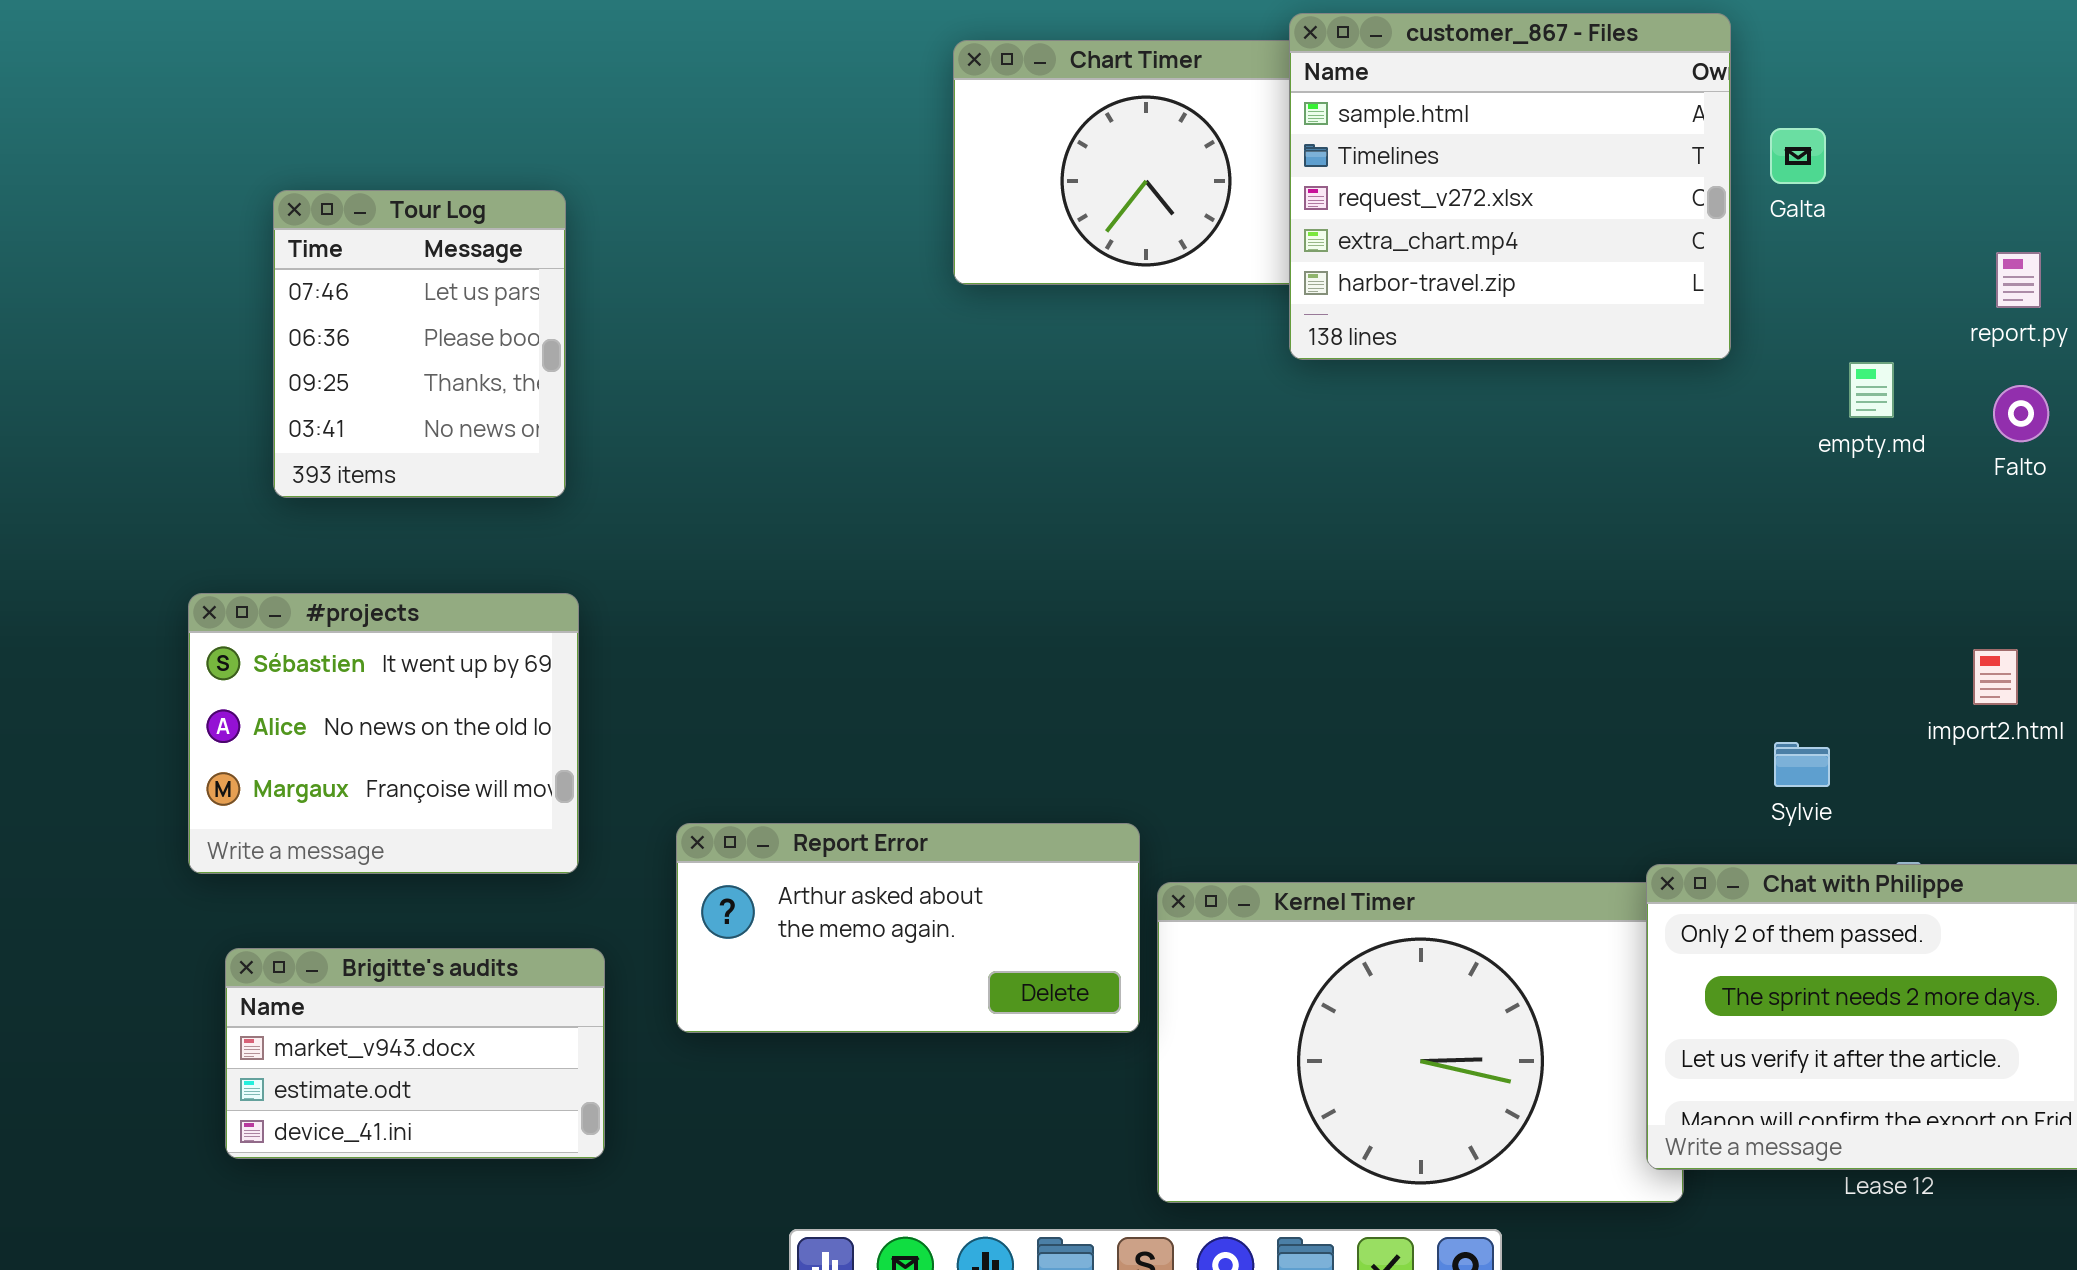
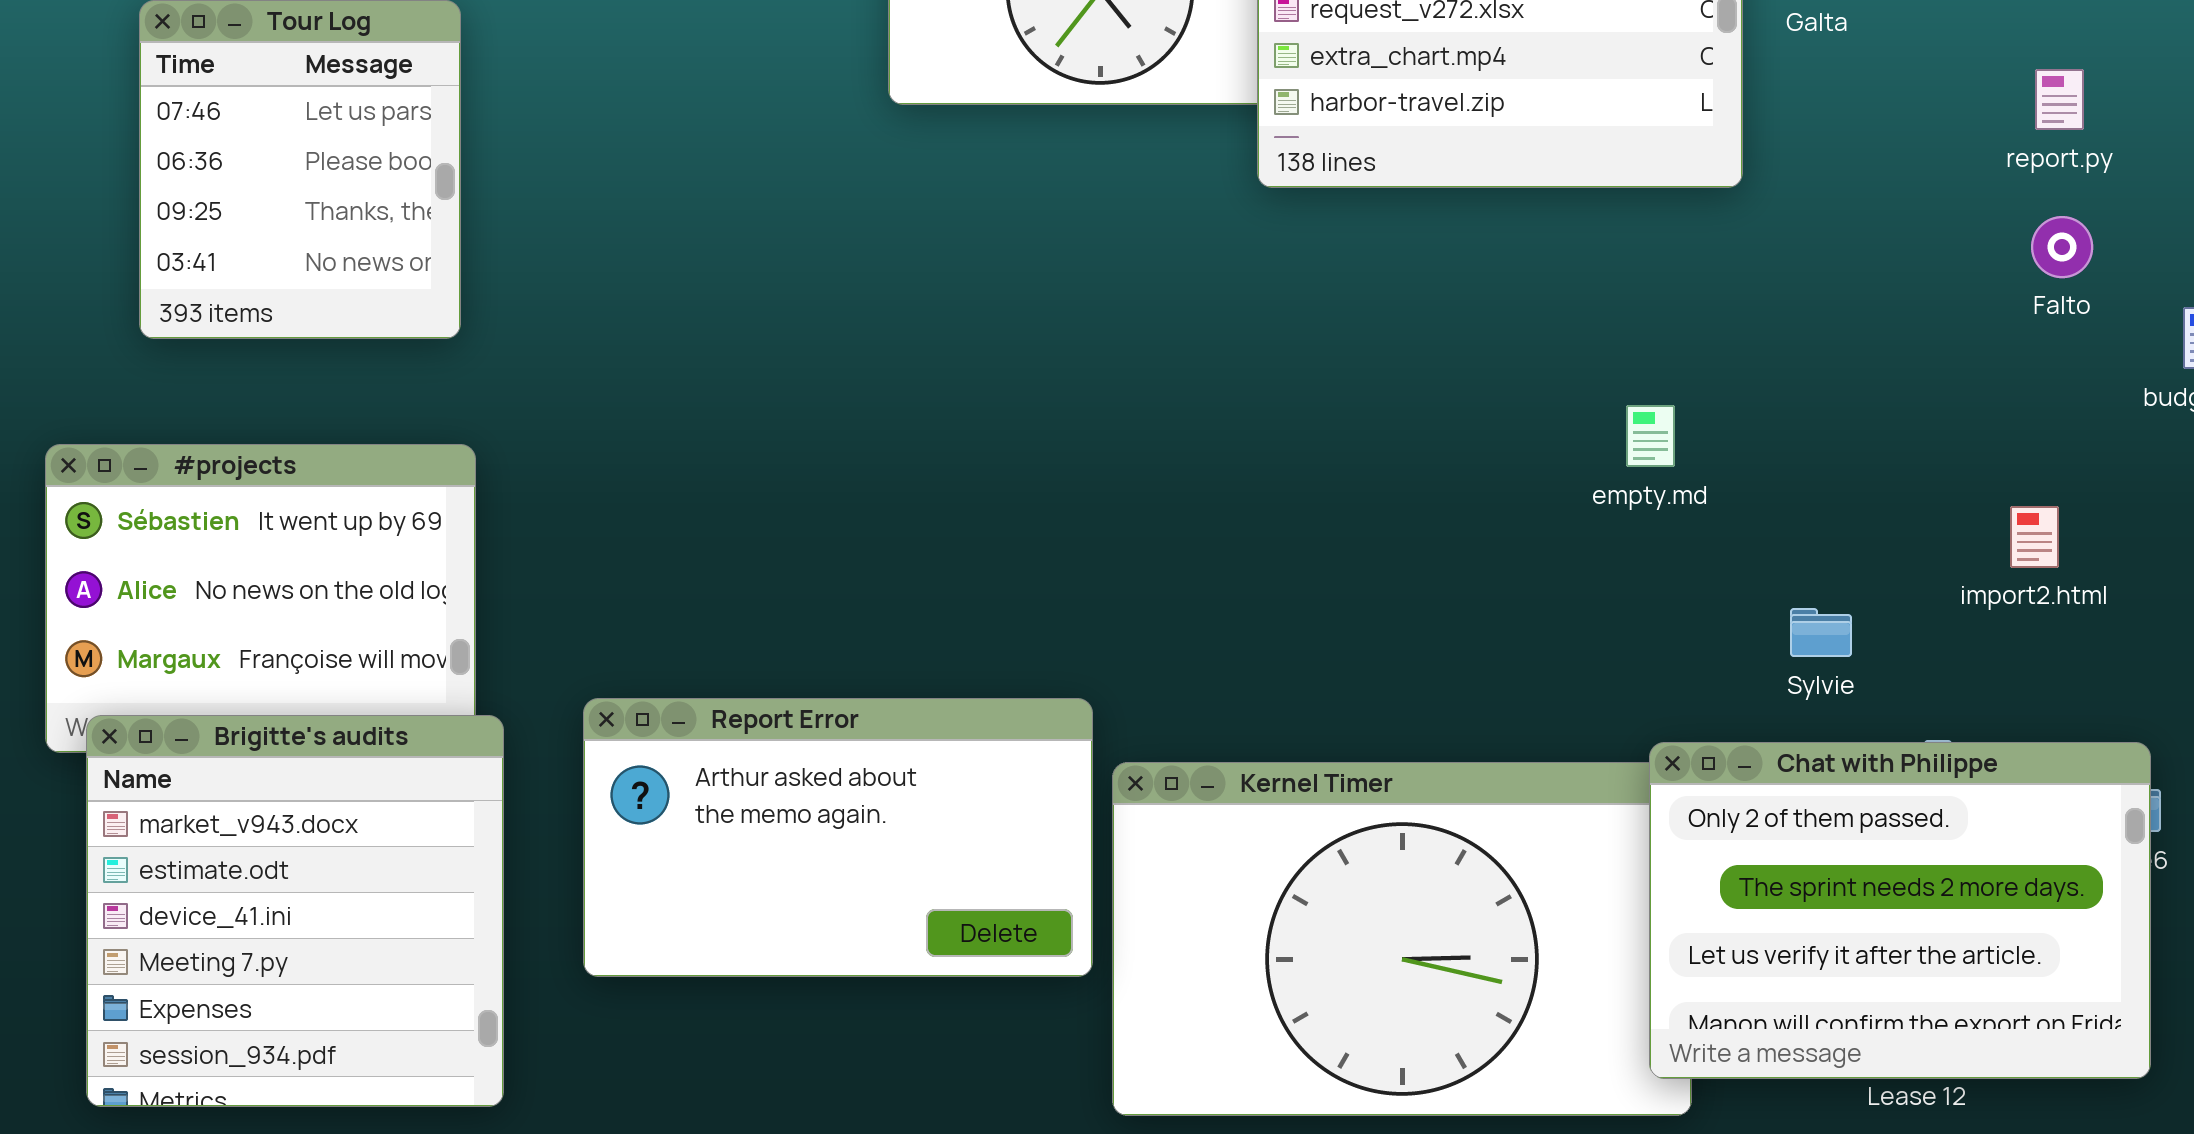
empty.md: [1849,362,1894,418] -> [1626,405,1675,467], moved
Report Error: [676,823,1140,1033] -> [583,698,1093,977], resized
Brigitte's audits: [225,948,605,1159] -> [86,715,504,1107], moved, resized

